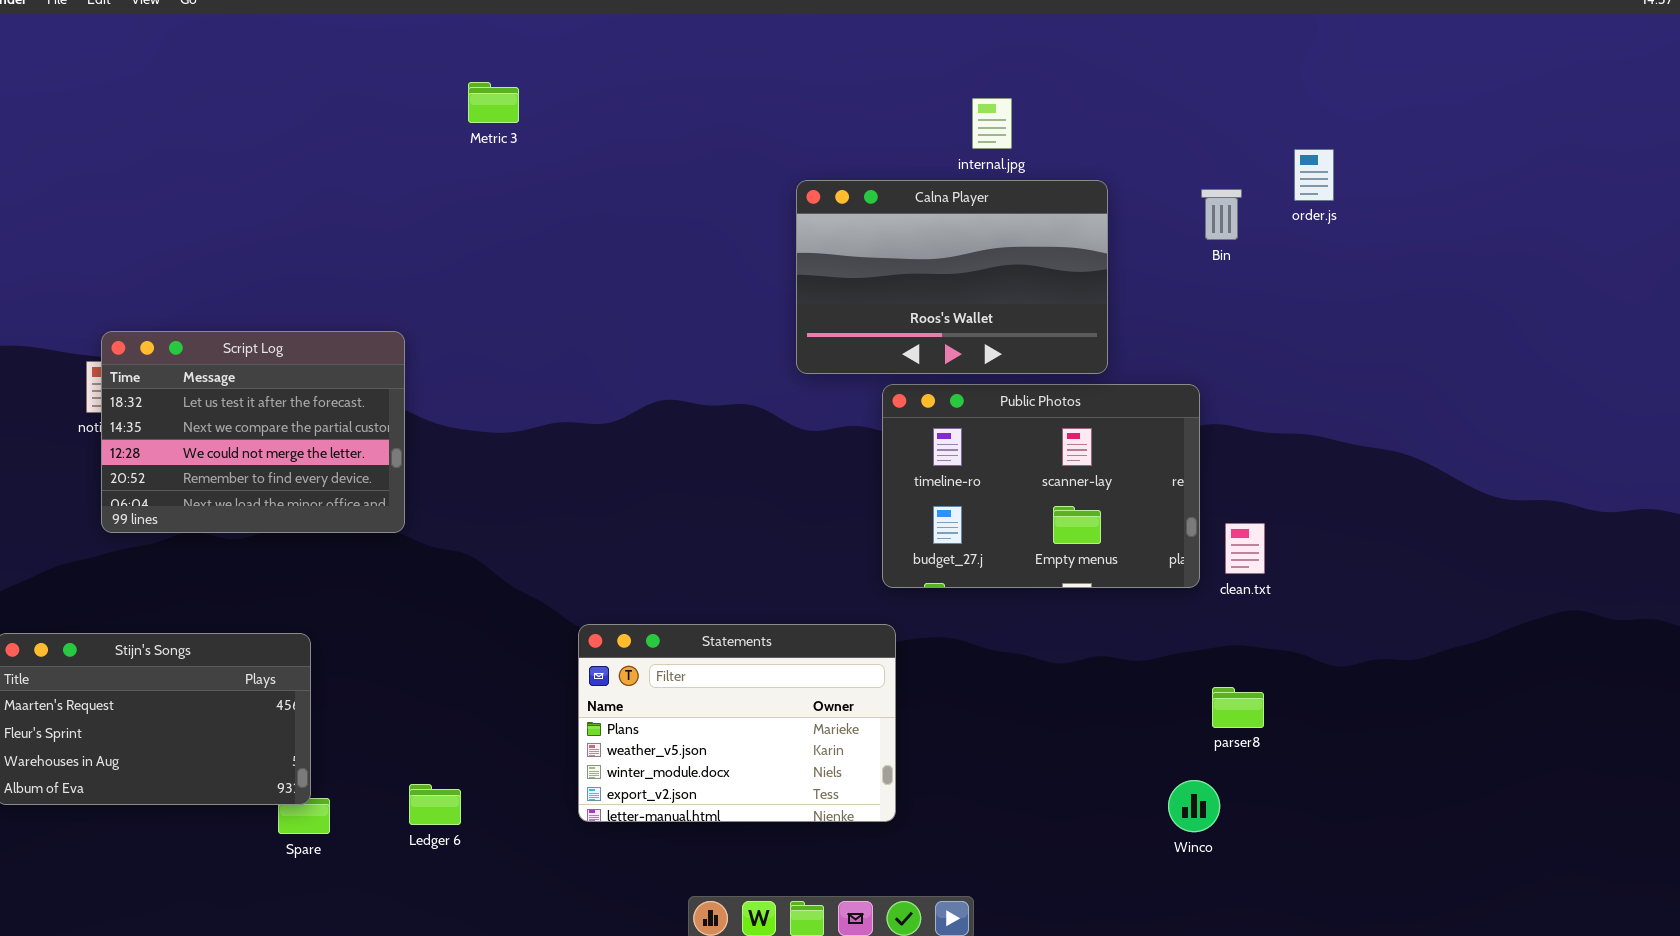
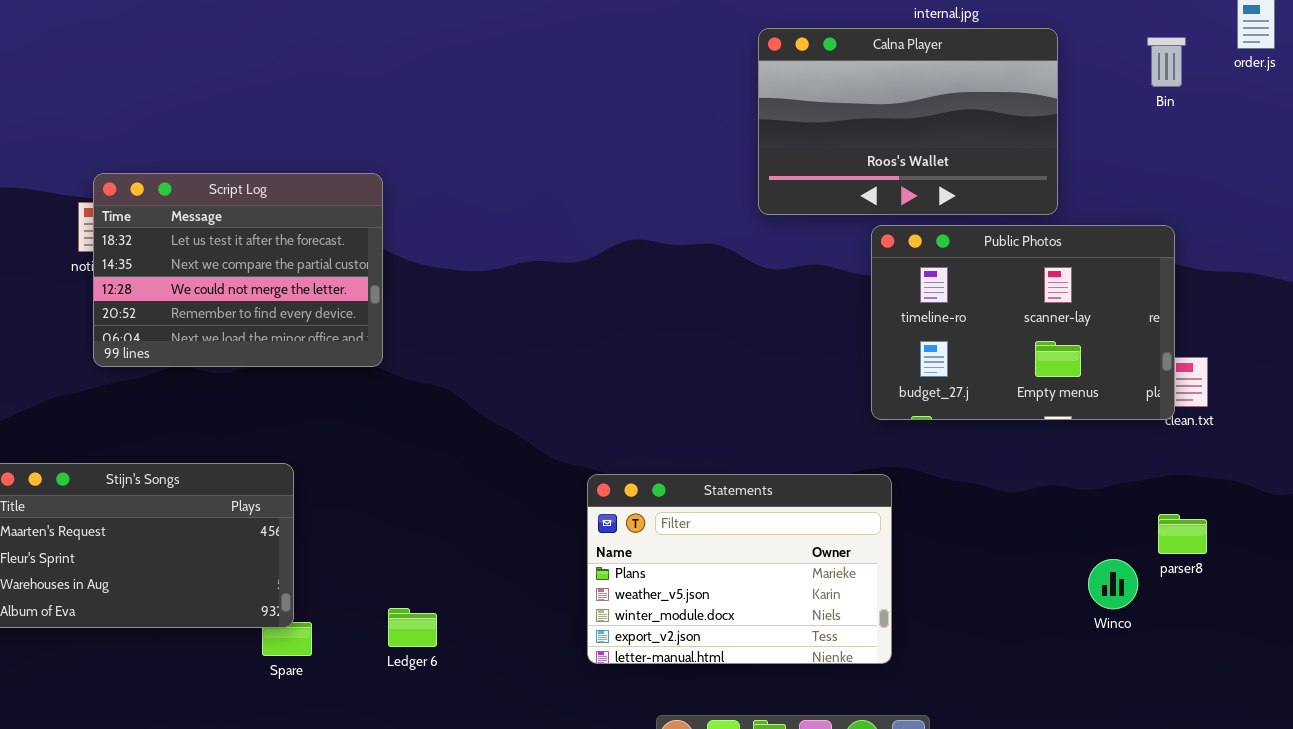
Public Photos: [882,384,1200,588] -> [871,225,1175,420], moved
Statements: [578,624,896,822] -> [587,474,892,664], moved
Winco: [1168,780,1220,832] -> [1088,559,1138,609], moved

